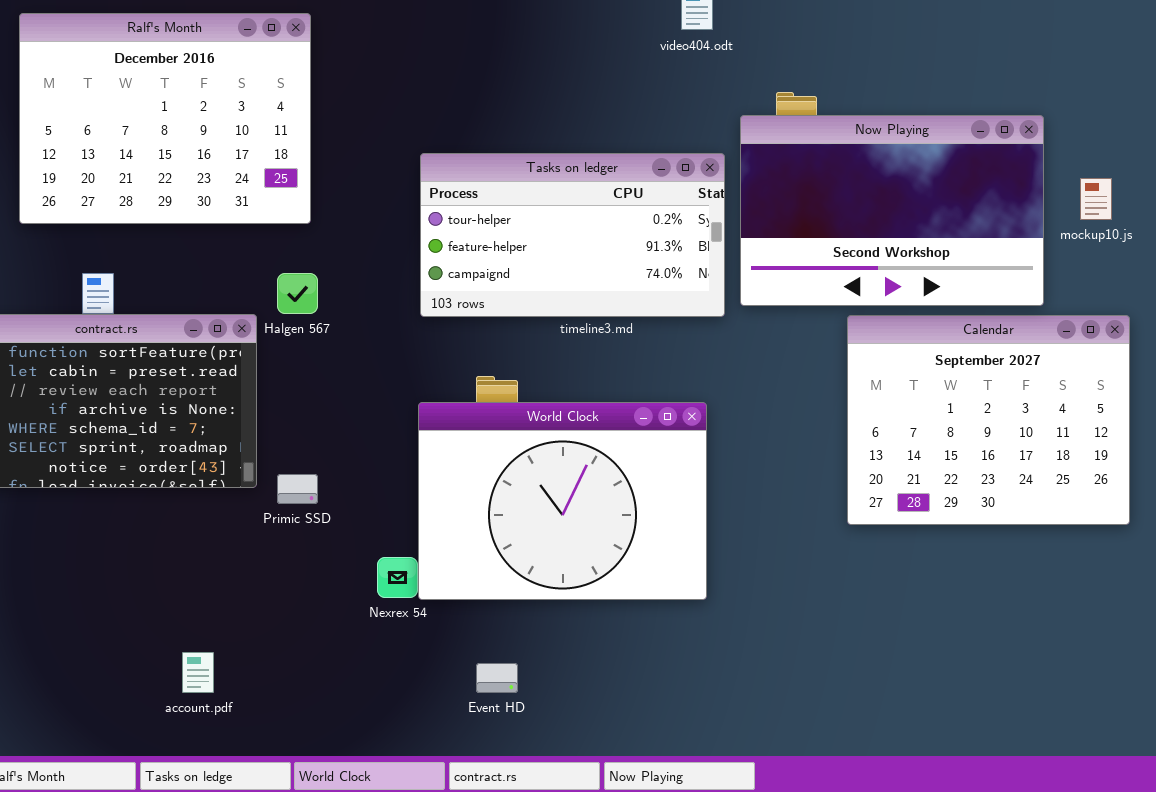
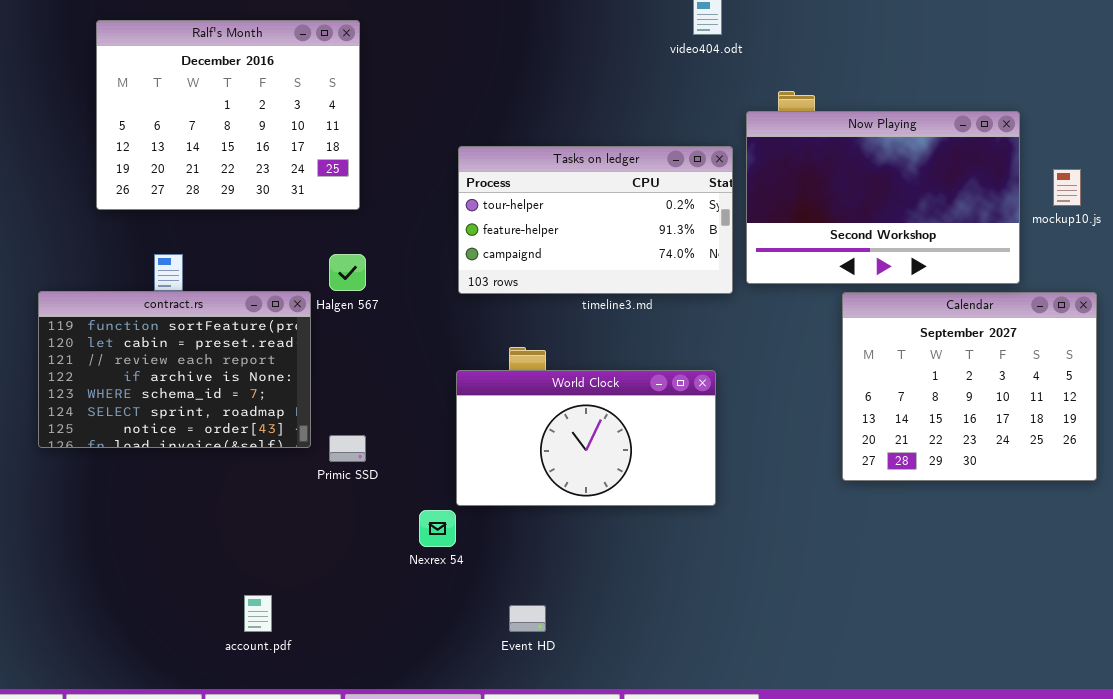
World Clock: [418,402,707,600] -> [456,370,716,506], resized

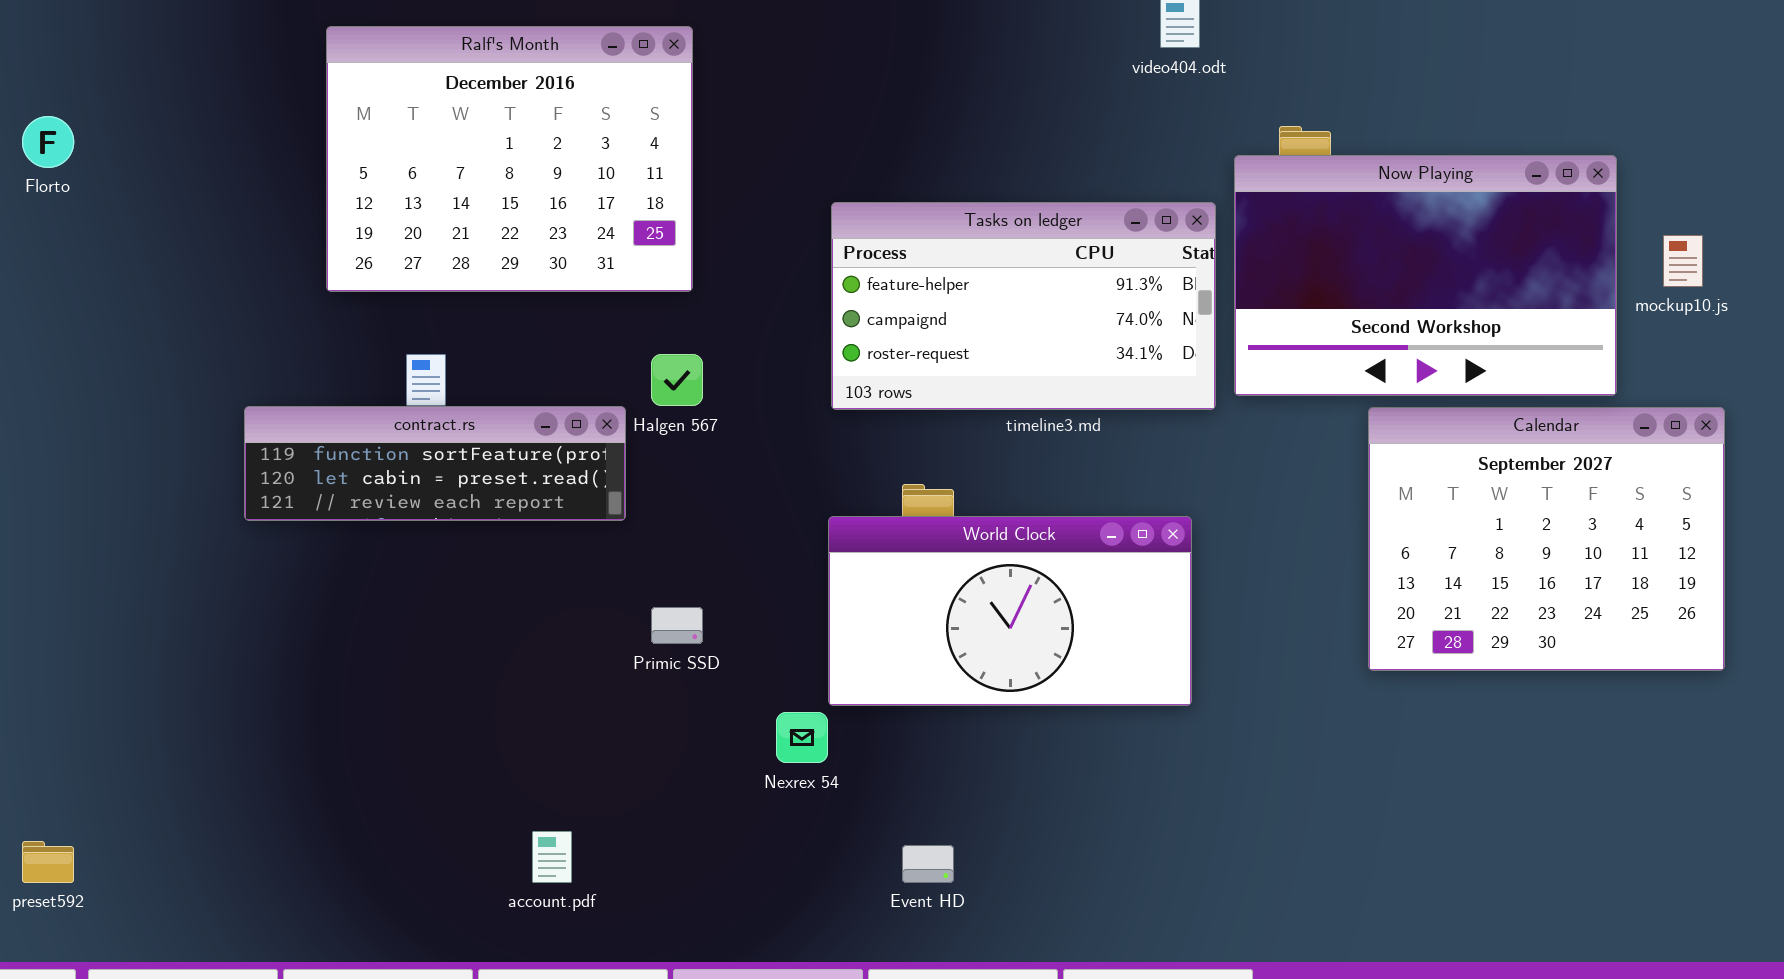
Tasks on ledger: [458,146,733,294] -> [831,202,1216,410], scrolled down 1 row
contract.rs: [38,291,311,448] -> [244,406,626,521], resized

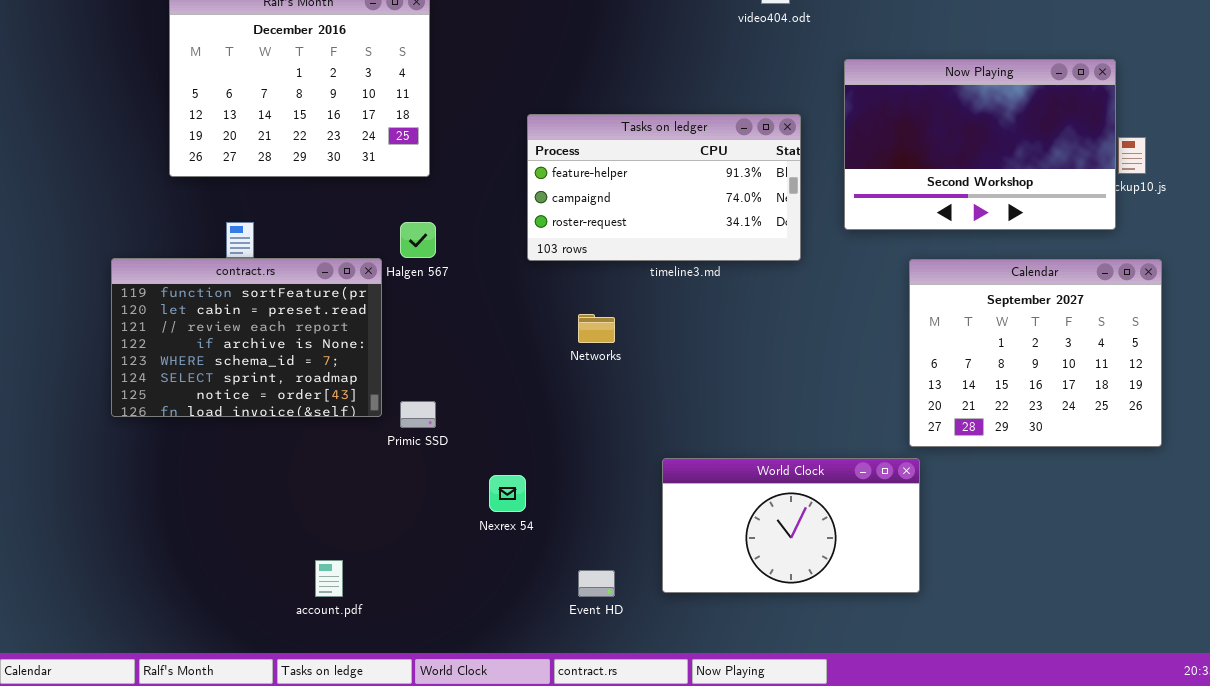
Now Playing: [1234,155,1617,396] -> [844,59,1116,230], moved
contract.rs: [244,406,626,521] -> [111,258,382,417], resized
World Clock: [828,516,1192,706] -> [662,458,920,593], moved

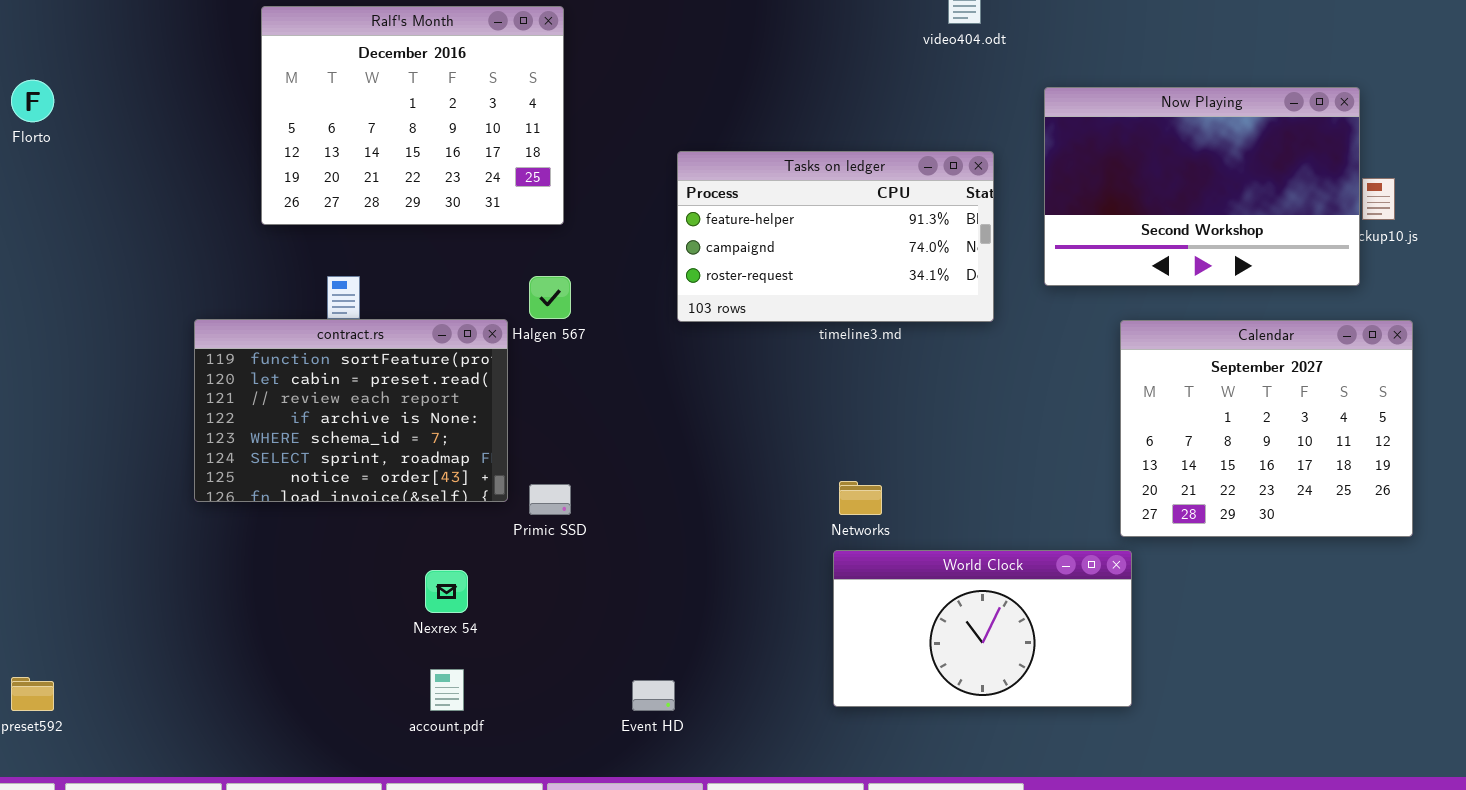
Networks: [578,314,615,343] -> [839,481,882,515], moved
Nexrex 54: [489,475,526,512] -> [425,570,468,613], moved
Event HD: [578,570,615,597] -> [632,680,675,711], moved

